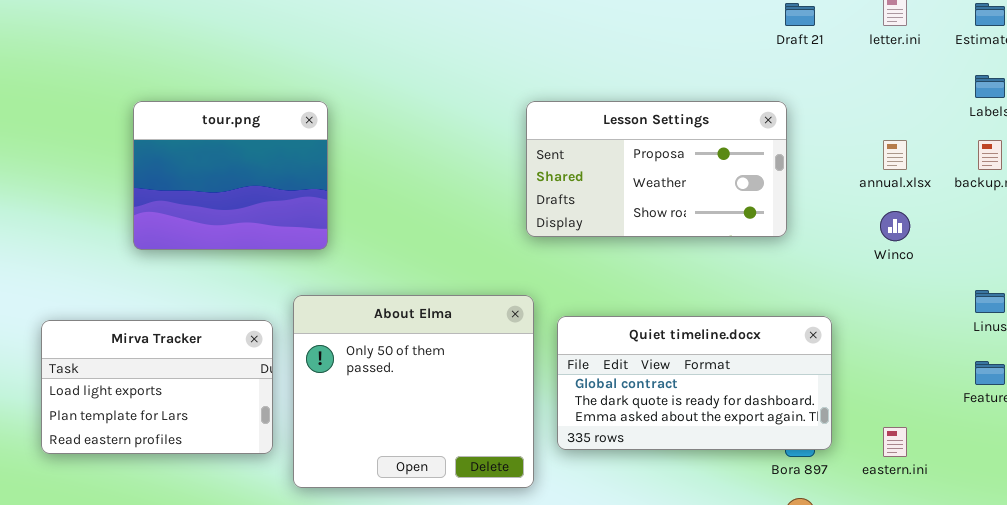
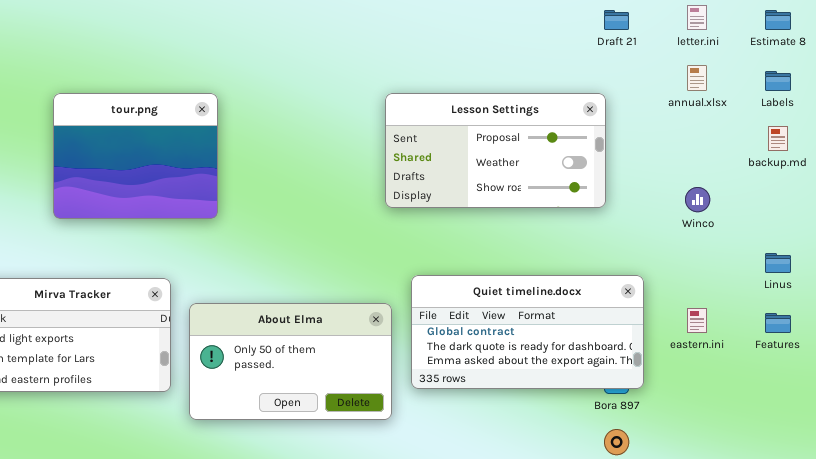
annual.xlsx: [883,140,907,170] -> [687,65,707,91], moved
About Elma: [293,295,534,488] -> [189,303,392,420], resized
eastern.ini: [883,427,907,457] -> [687,308,707,333], moved

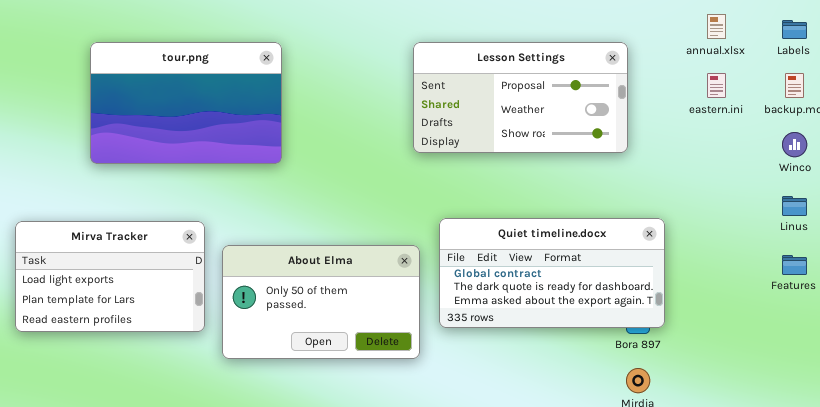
tour.png: [53,93,218,219] -> [90,42,282,164], resized
Winco: [685,187,710,212] -> [782,132,807,157], moved
eastern.ini: [687,308,707,333] -> [707,73,726,98], moved

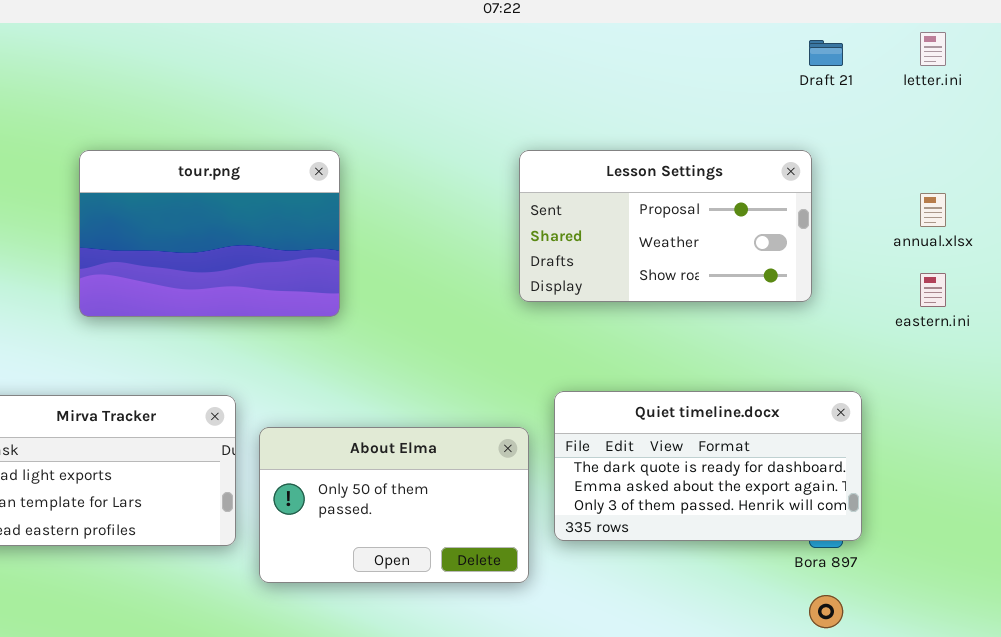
annual.xlsx: [707,14,726,39] -> [920,193,946,227], moved
eastern.ini: [707,73,726,98] -> [920,273,946,307], moved
Quiet timeline.docx: [439,218,665,328] -> [554,391,862,541], scrolled down 1 row

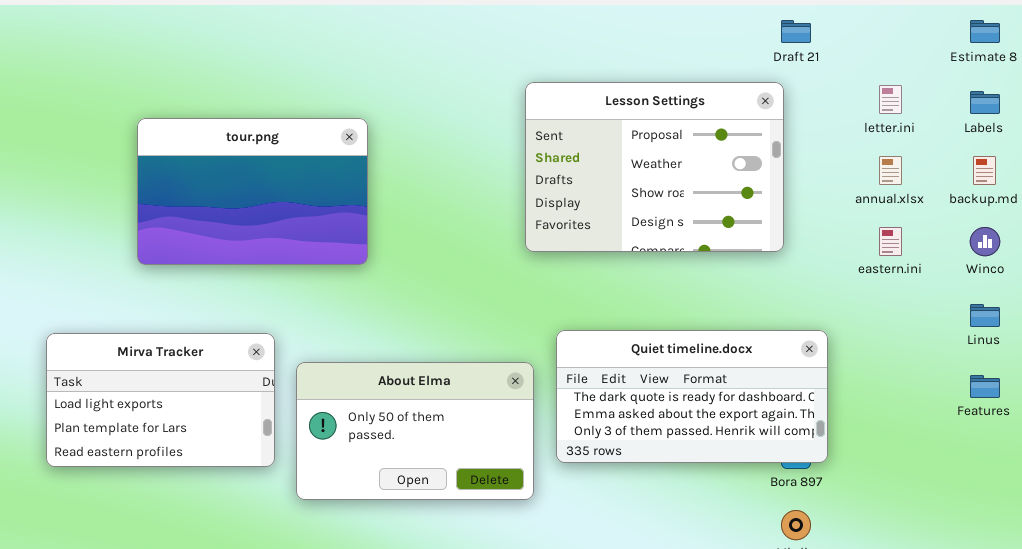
letter.ini: [920,32,946,66] -> [879,85,902,114], moved
Lesson Settings: [519,150,812,302] -> [525,82,784,252], resized

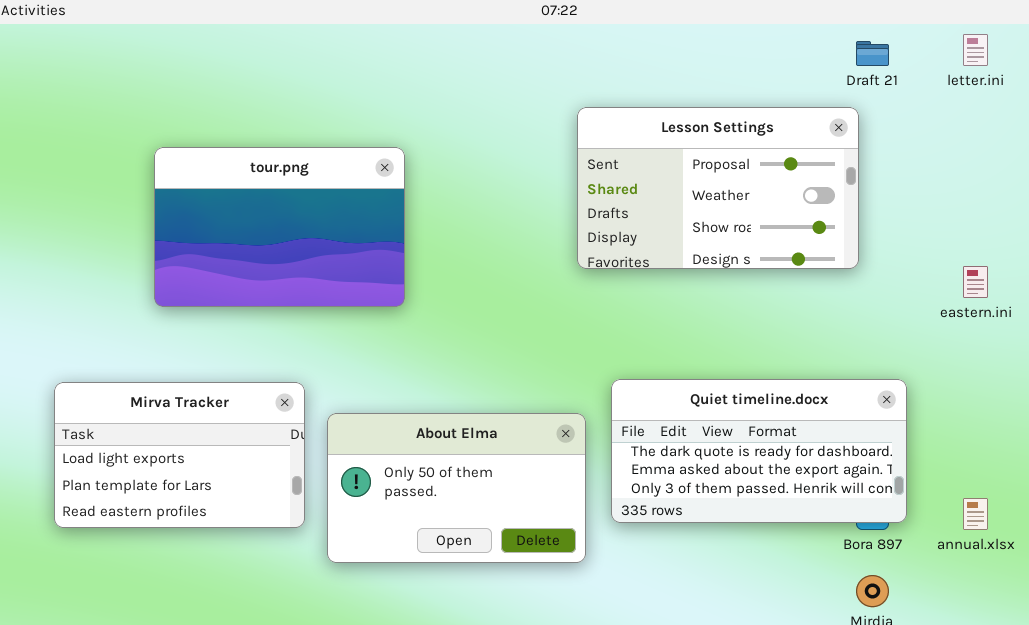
Lesson Settings: [525,82,784,252] -> [577,107,859,269], resized
letter.ini: [879,85,902,114] -> [963,34,988,66], moved
annual.xlsx: [879,156,902,185] -> [963,498,988,530], moved

